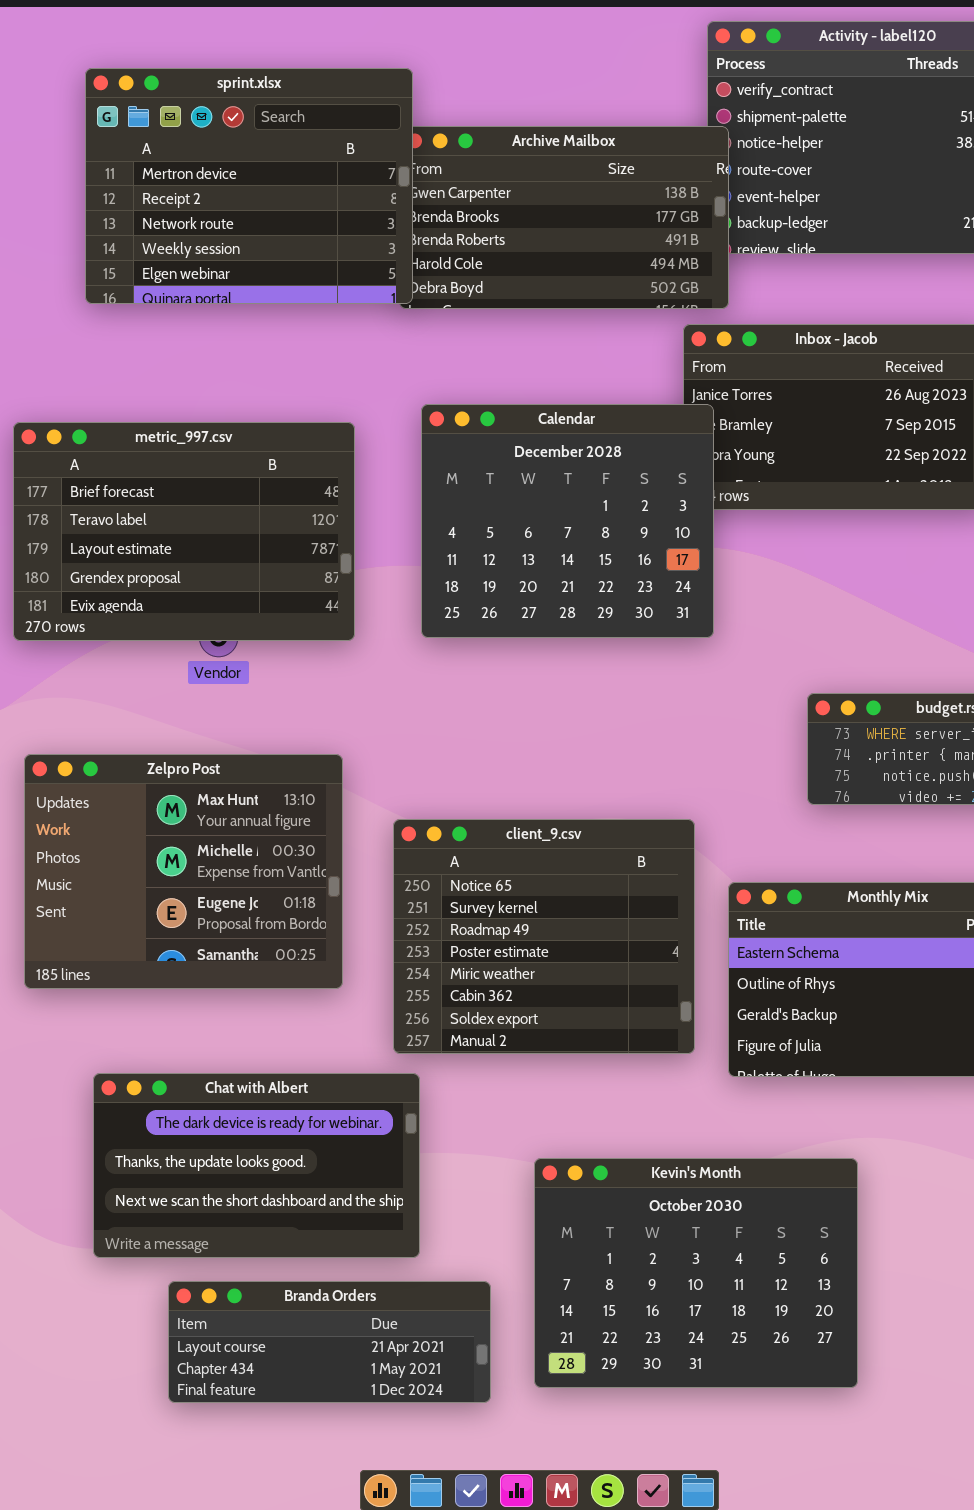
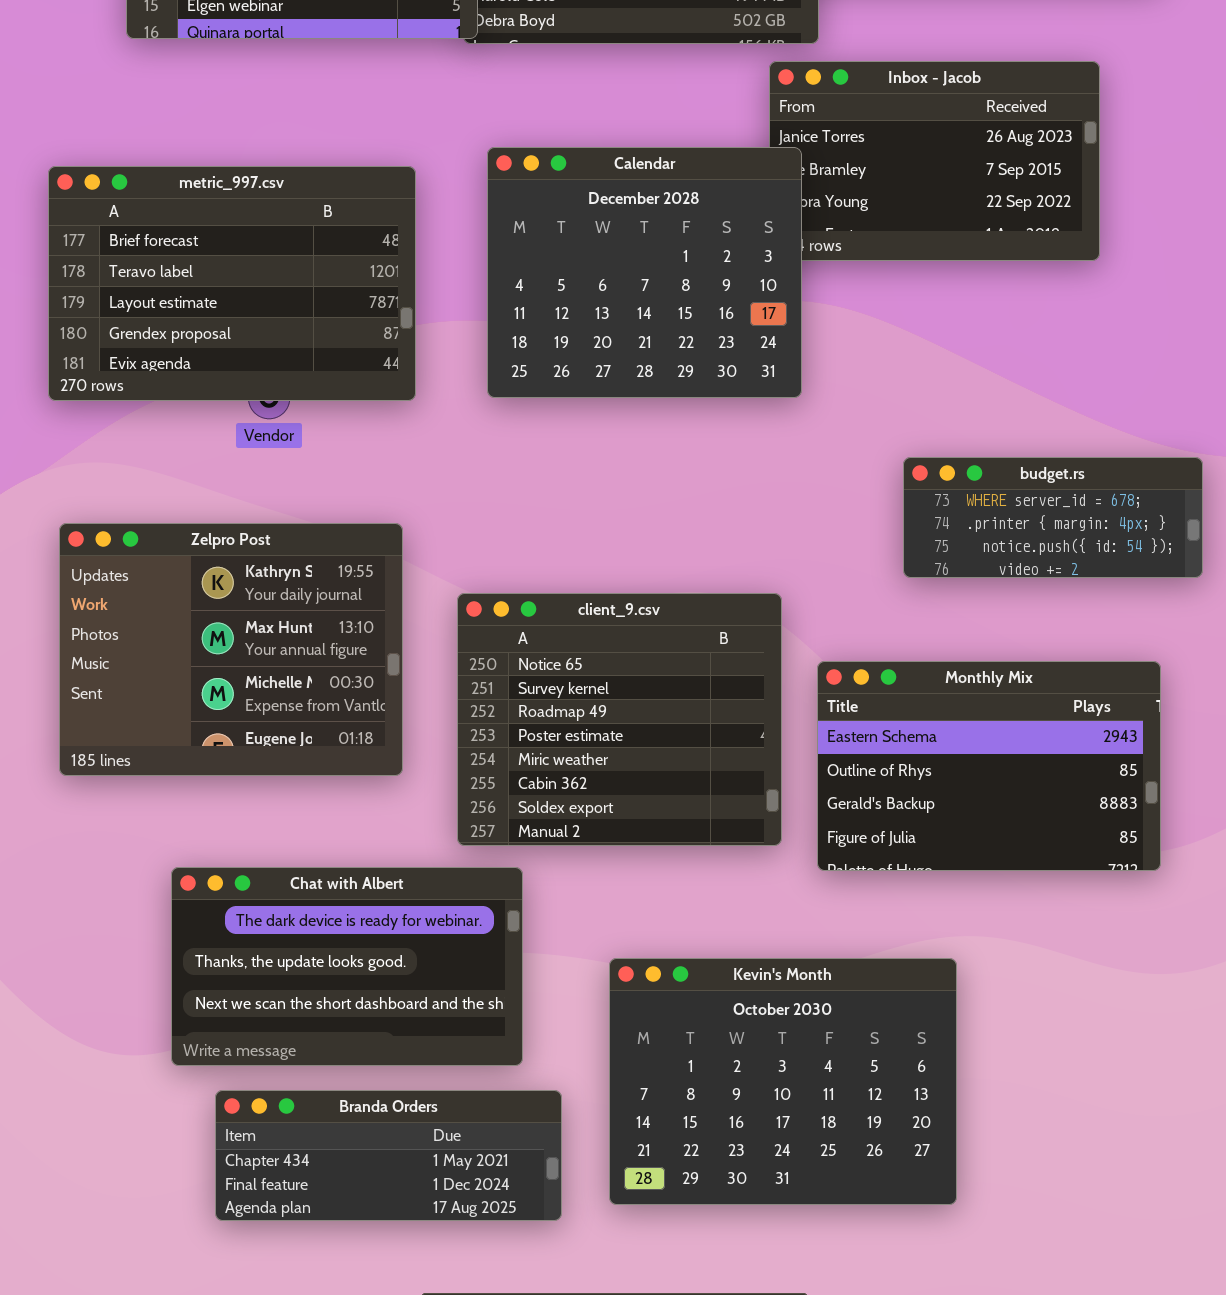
Zelpro Post: [24,754,343,989] -> [59,523,403,776], scrolled up 1 row
Chat with Albert: [93,1073,420,1258] -> [171,867,523,1066], moved
Branda Orders: [168,1281,491,1403] -> [215,1090,562,1221], scrolled down 1 row

